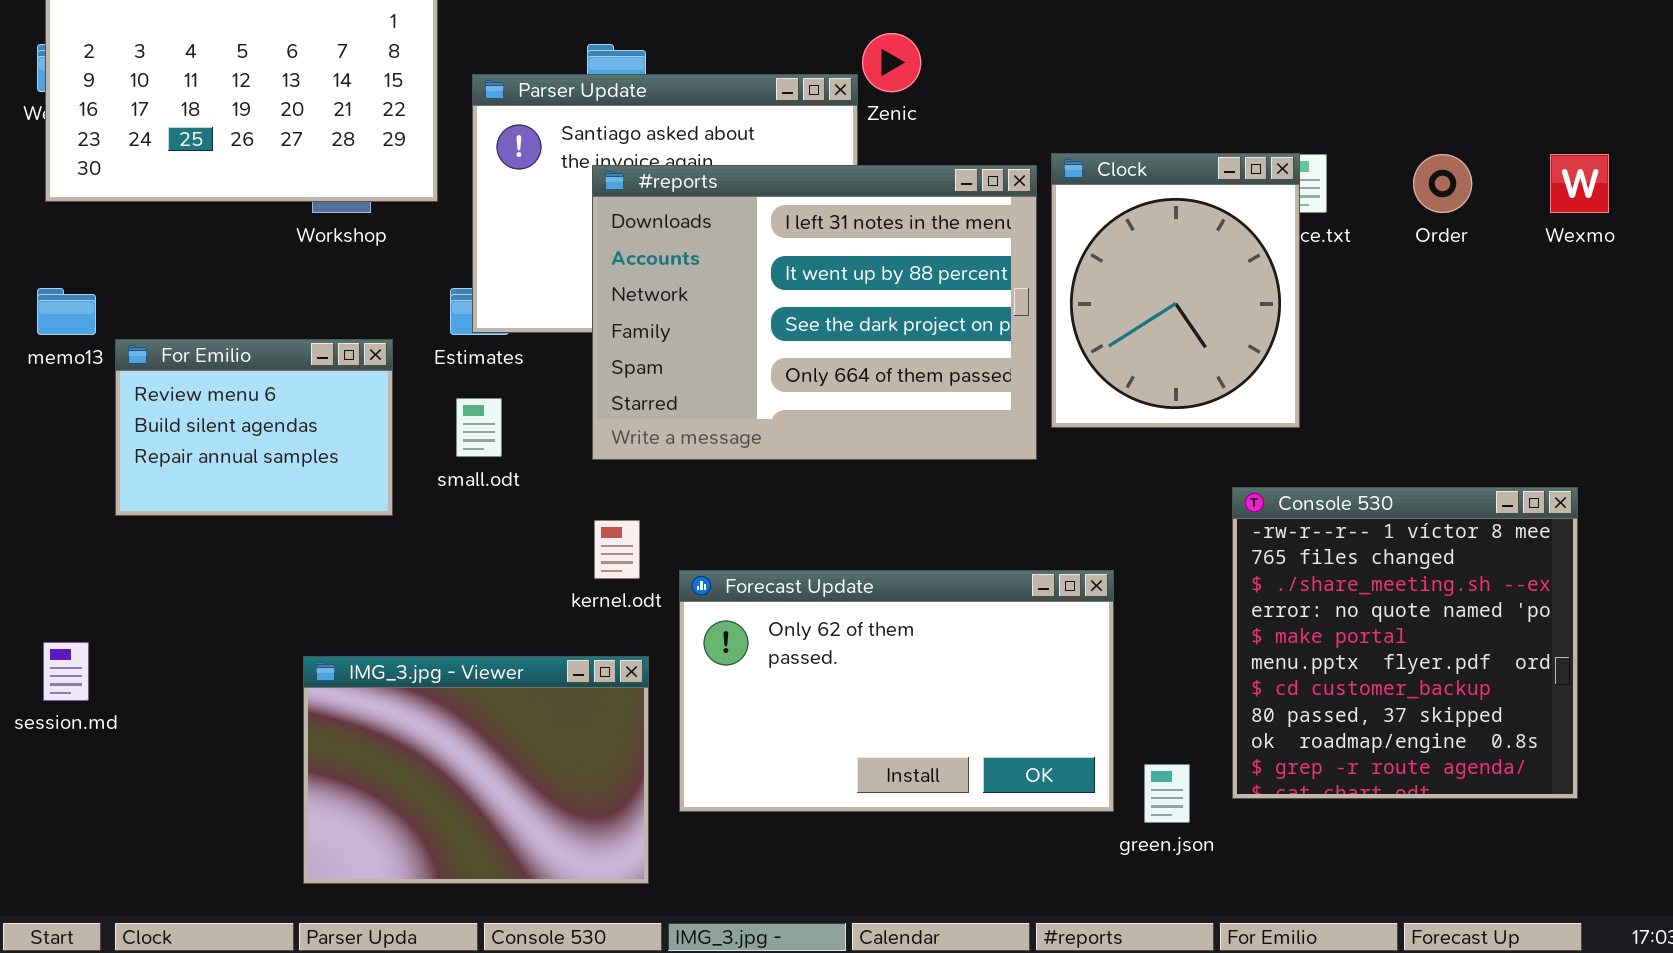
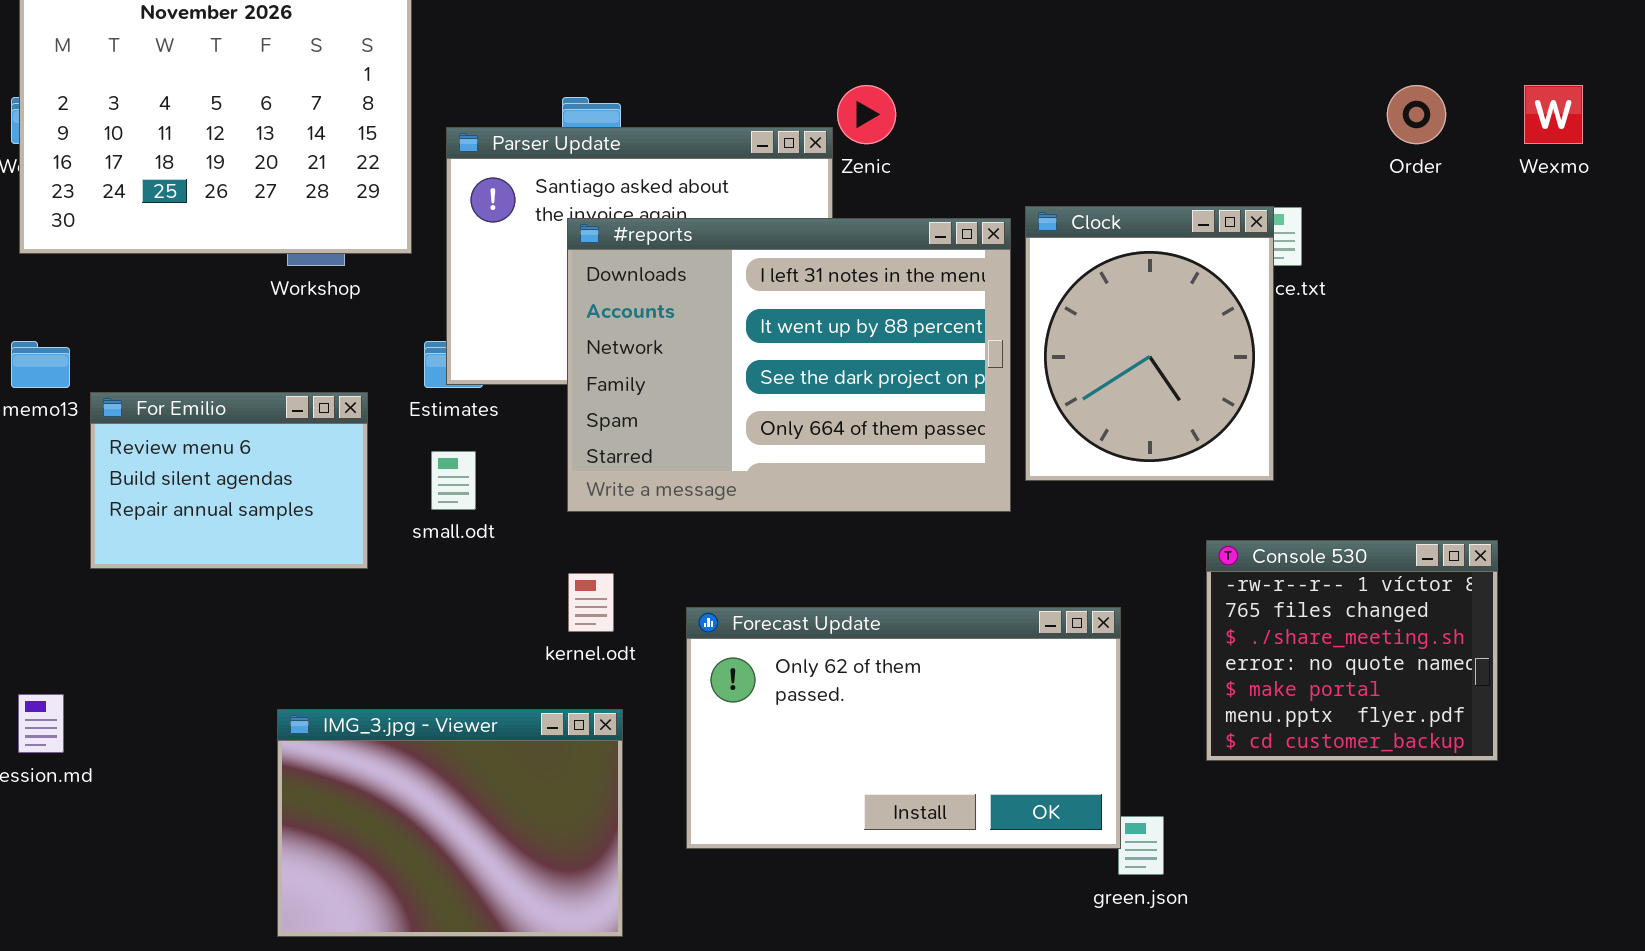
Order: [1413,154,1472,213] -> [1387,85,1446,144], moved
Wexmo: [1550,154,1609,213] -> [1524,85,1583,144], moved
Console 530: [1232,487,1578,799] -> [1206,540,1498,761], resized
Forecast Update: [679,570,1114,812] -> [686,607,1121,849], moved

